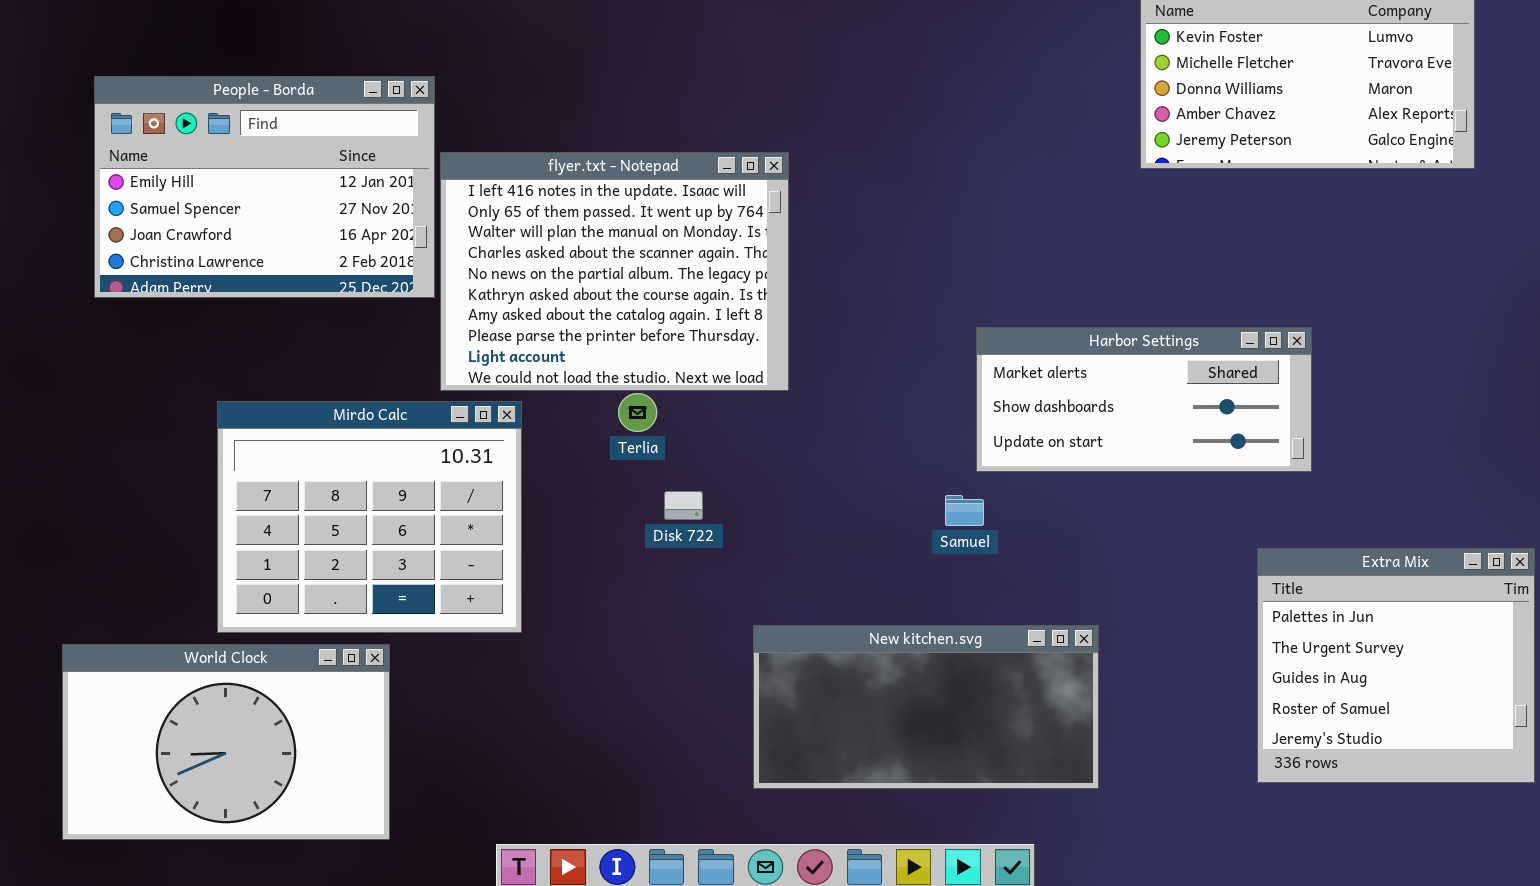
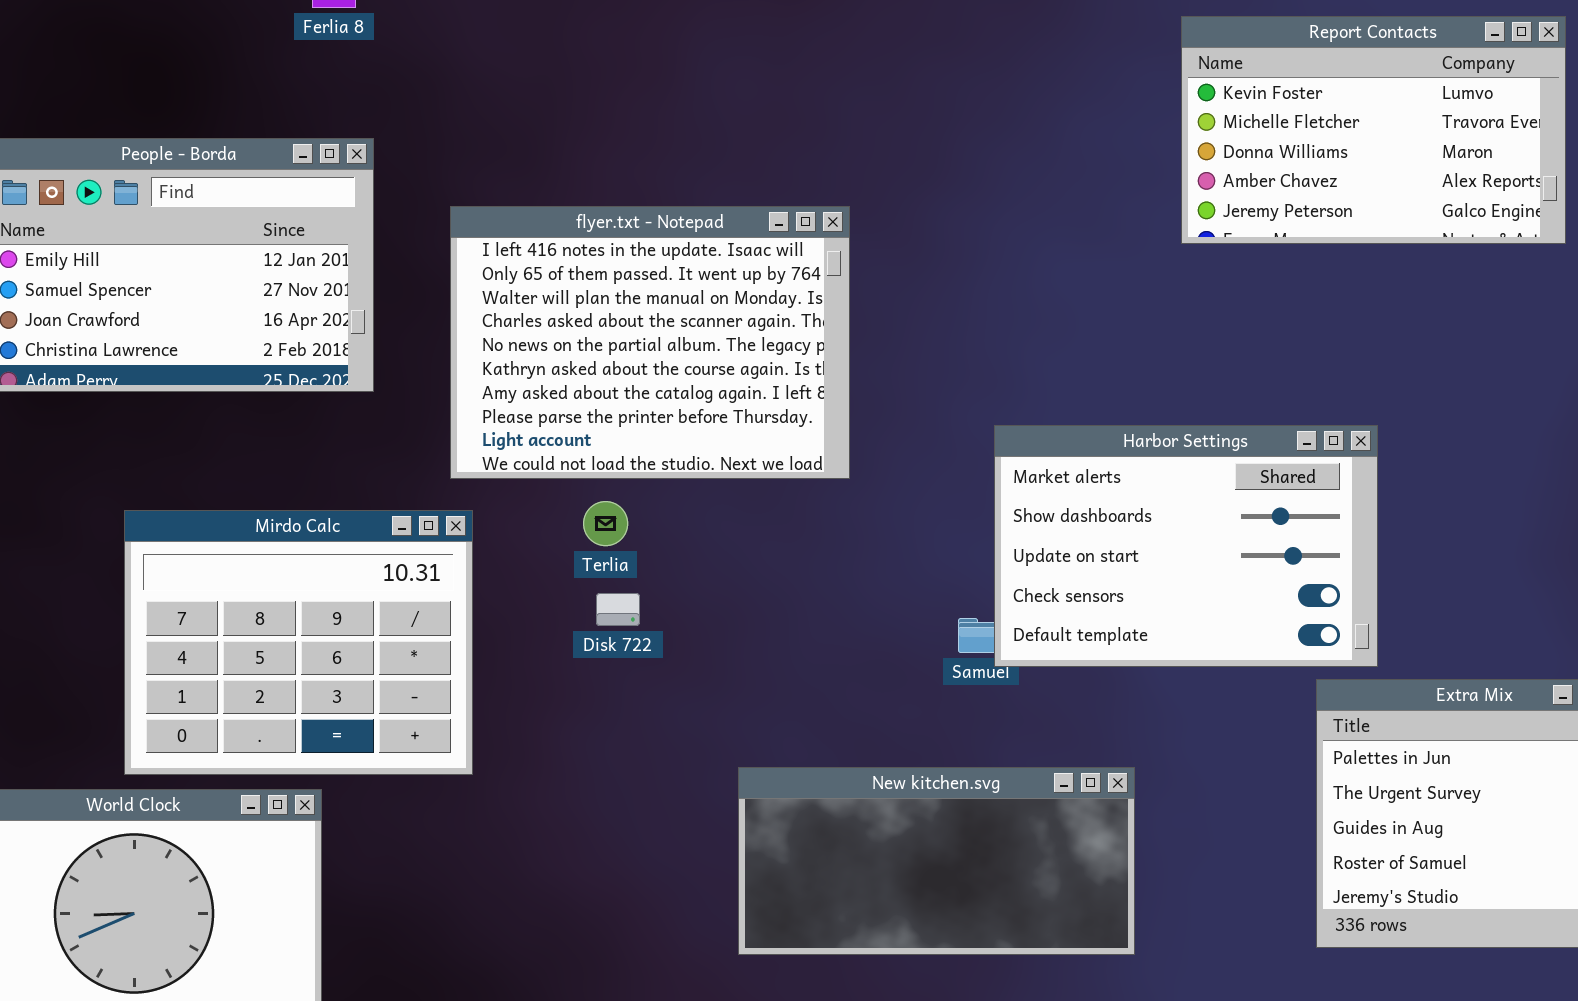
flyer.txt - Notepad: [440,152,789,391] -> [450,206,850,479], moved
Harbor Settings: [976,327,1312,472] -> [994,425,1378,667], resized
Disk 722: [664,491,703,520] -> [596,593,640,626], moved

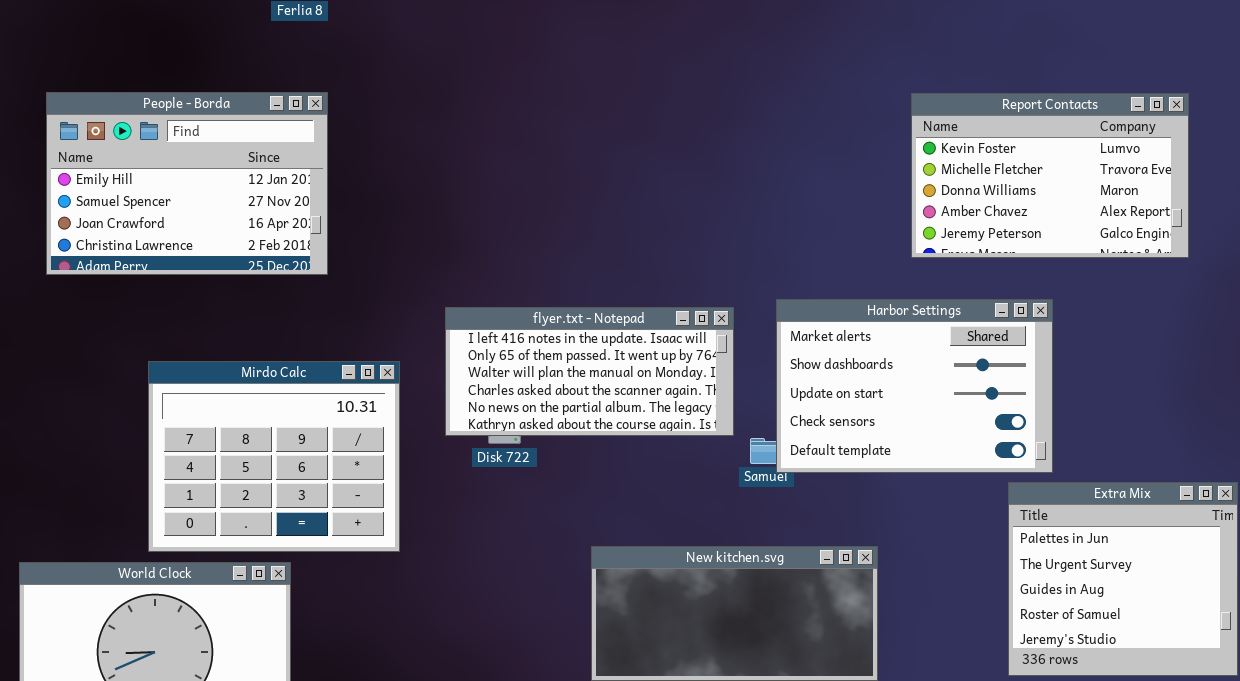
Report Contacts: [1181,16,1566,244] -> [911,93,1189,258], moved
flyer.txt - Notepad: [450,206,850,479] -> [445,307,734,436], moved, resized

